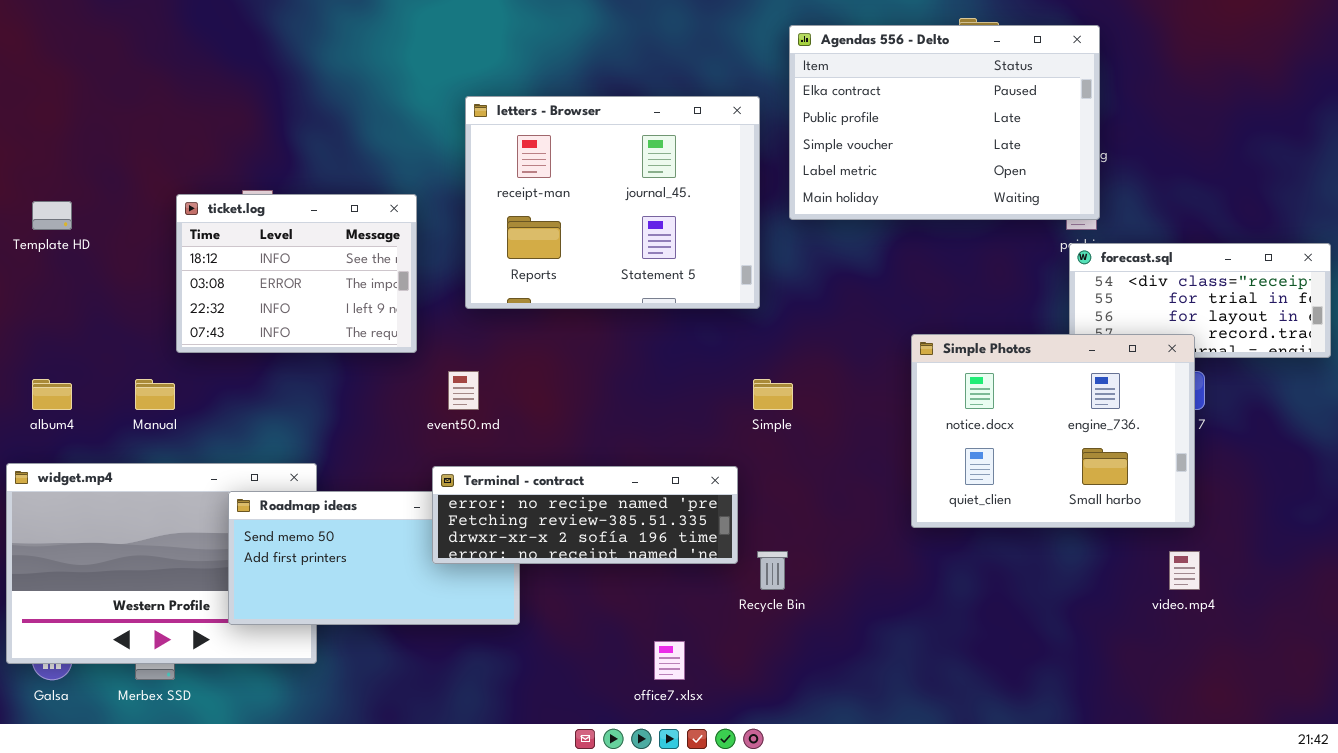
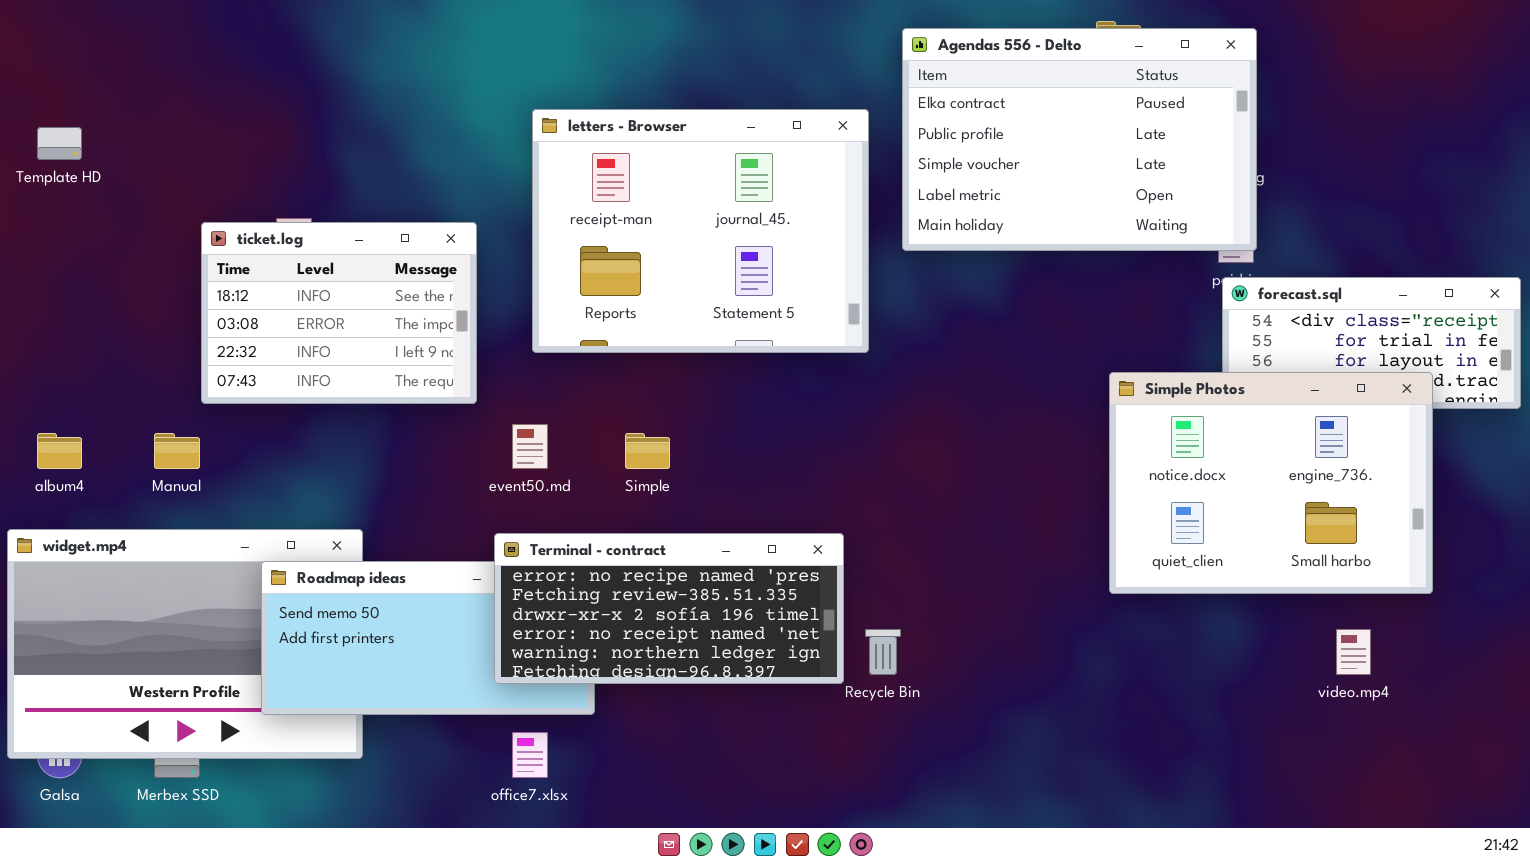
Template HD: [32,201,72,230] -> [37,127,82,160], moved
Simple Photos: [911,334,1195,528] -> [1109,372,1433,594], moved
Simple: [753,379,793,410] -> [625,433,670,469], moved
Terminal - contract: [432,466,738,564] -> [494,533,844,684], resized
office7.xlsx: [654,641,685,680] -> [512,732,548,778], moved

